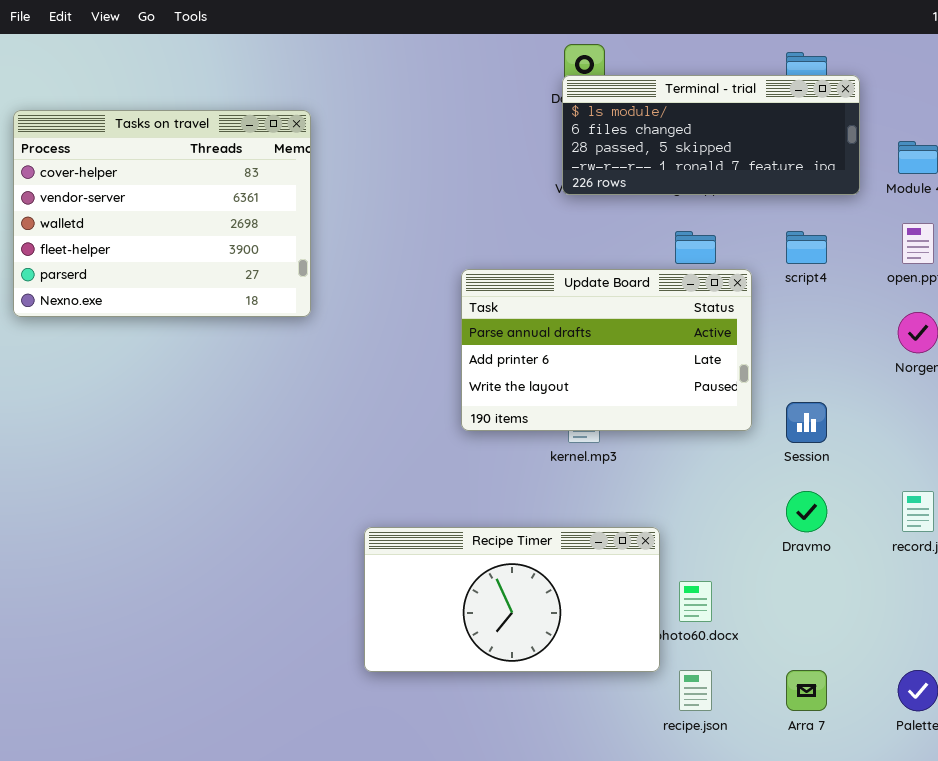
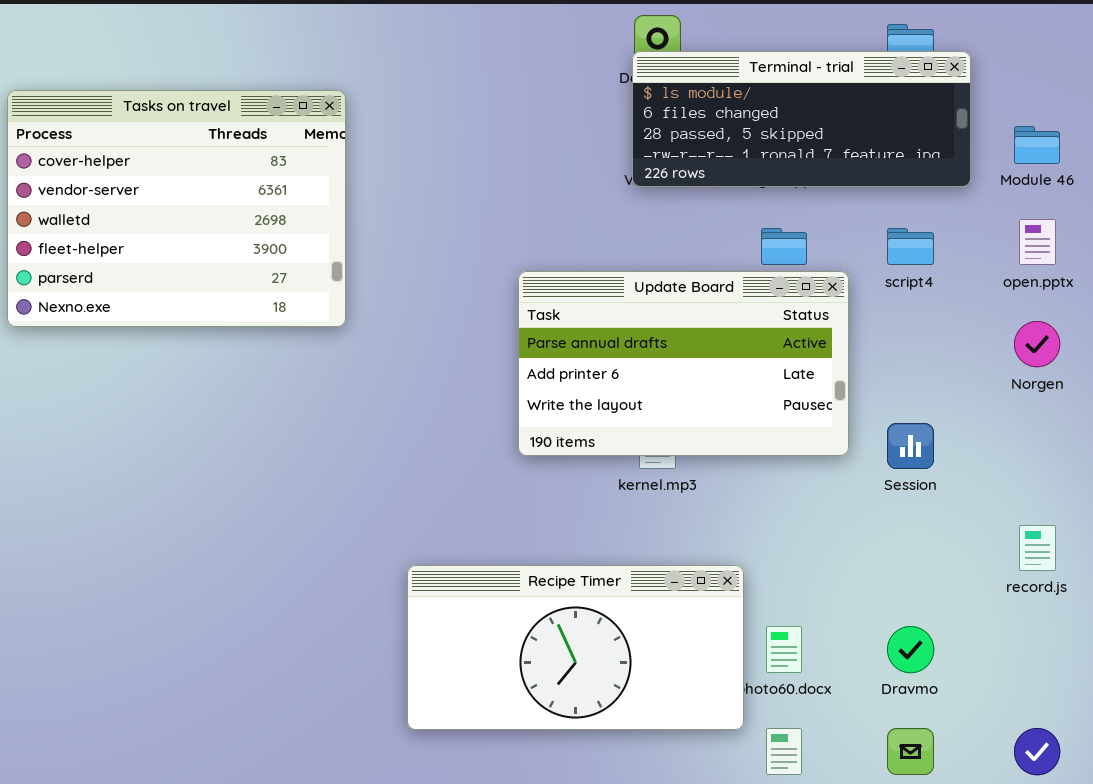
Dravmo: [786,491,827,532] -> [887,626,934,673], moved

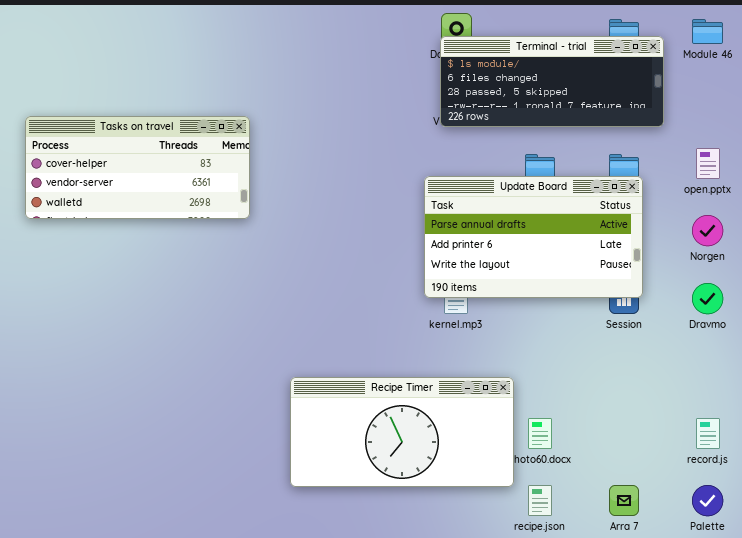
Tasks on travel: [7,90,346,327] -> [25,116,250,219], resized
Module 46: [1014,126,1060,164] -> [692,19,723,44], moved
Update Board: [518,271,849,456] -> [424,176,643,298], moved
record.js: [1019,525,1056,571] -> [696,418,720,449], moved
Dravmo: [887,626,934,673] -> [692,283,723,314], moved

